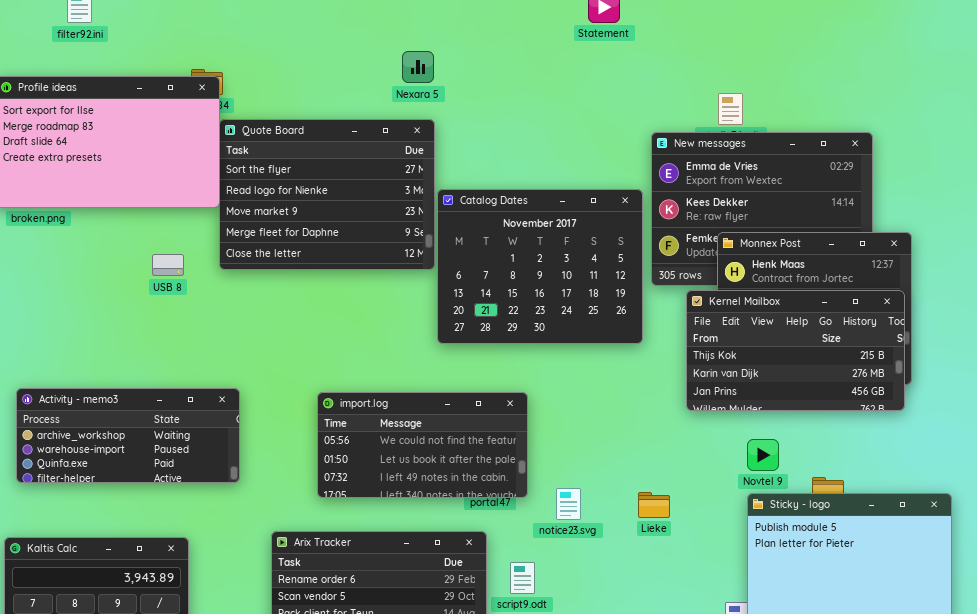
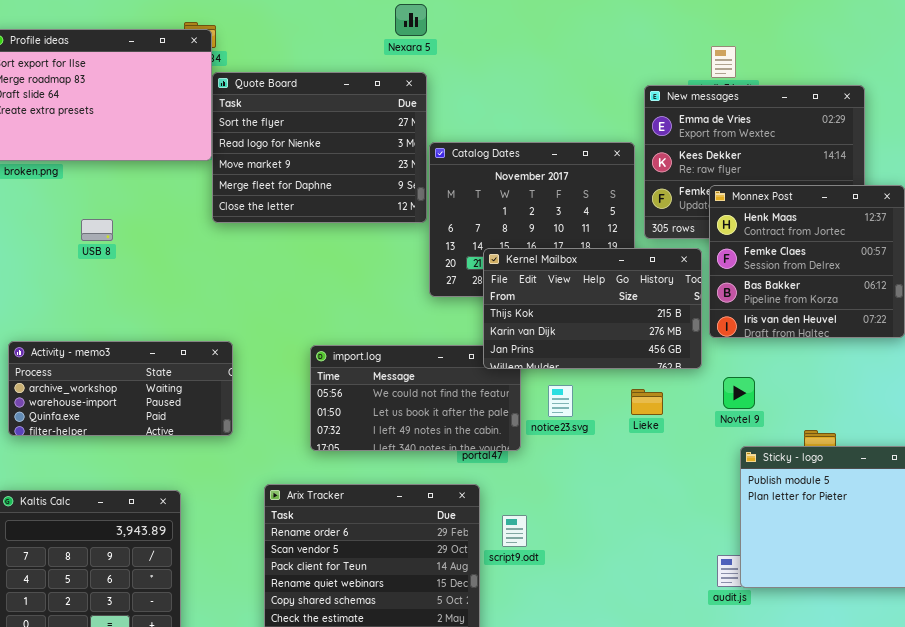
USB 8: [152,254,184,276] -> [81,219,113,241], moved
Kernel Mailbox: [686,290,905,411] -> [483,248,702,369], moved
Novtel 9: [747,439,779,471] -> [723,377,755,409], moved
notice23.svg: [556,488,581,520] -> [548,385,573,417], moved
Lieke: [638,492,670,518] -> [631,389,663,415], moved

